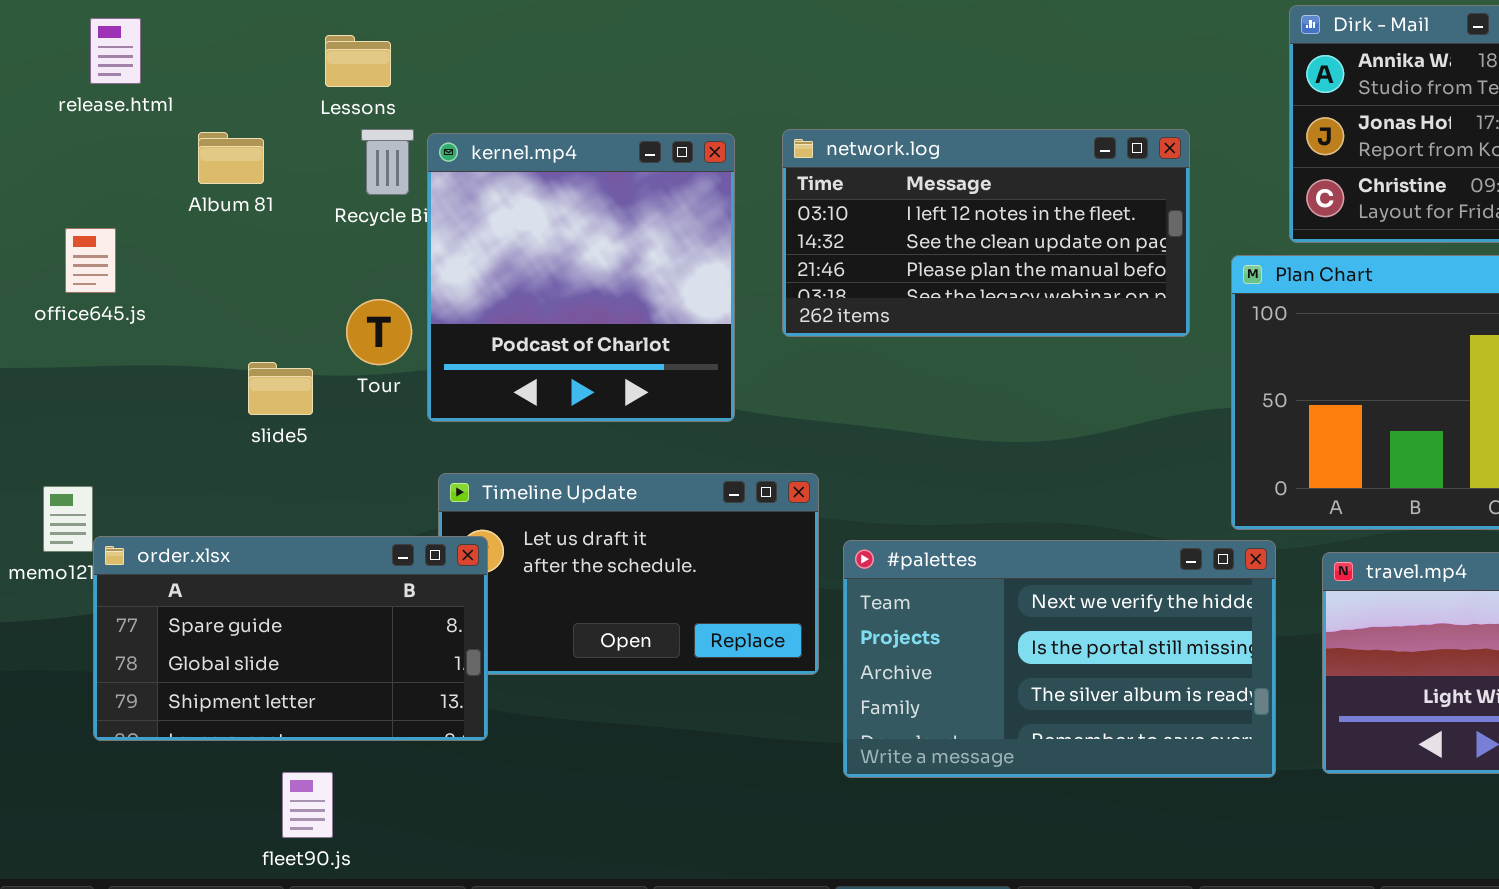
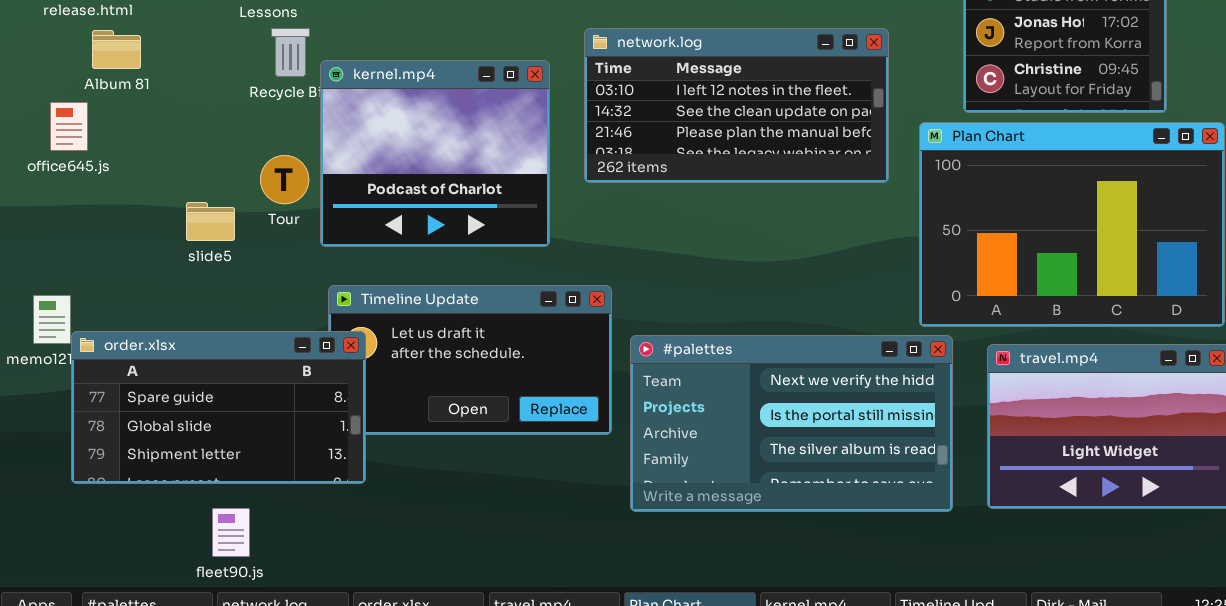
Album 81: [198,132,264,184] -> [92,30,141,69], moved
kernel.mp4: [427,133,735,422] -> [320,60,550,247], resized

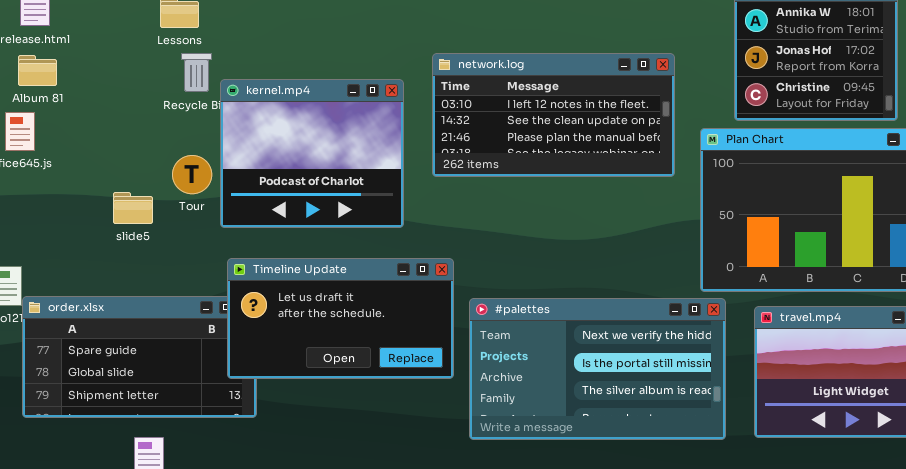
Album 81: [92,30,141,69] -> [18,55,57,86], moved
Timeline Update: [328,285,612,435] -> [227,258,454,379], raised

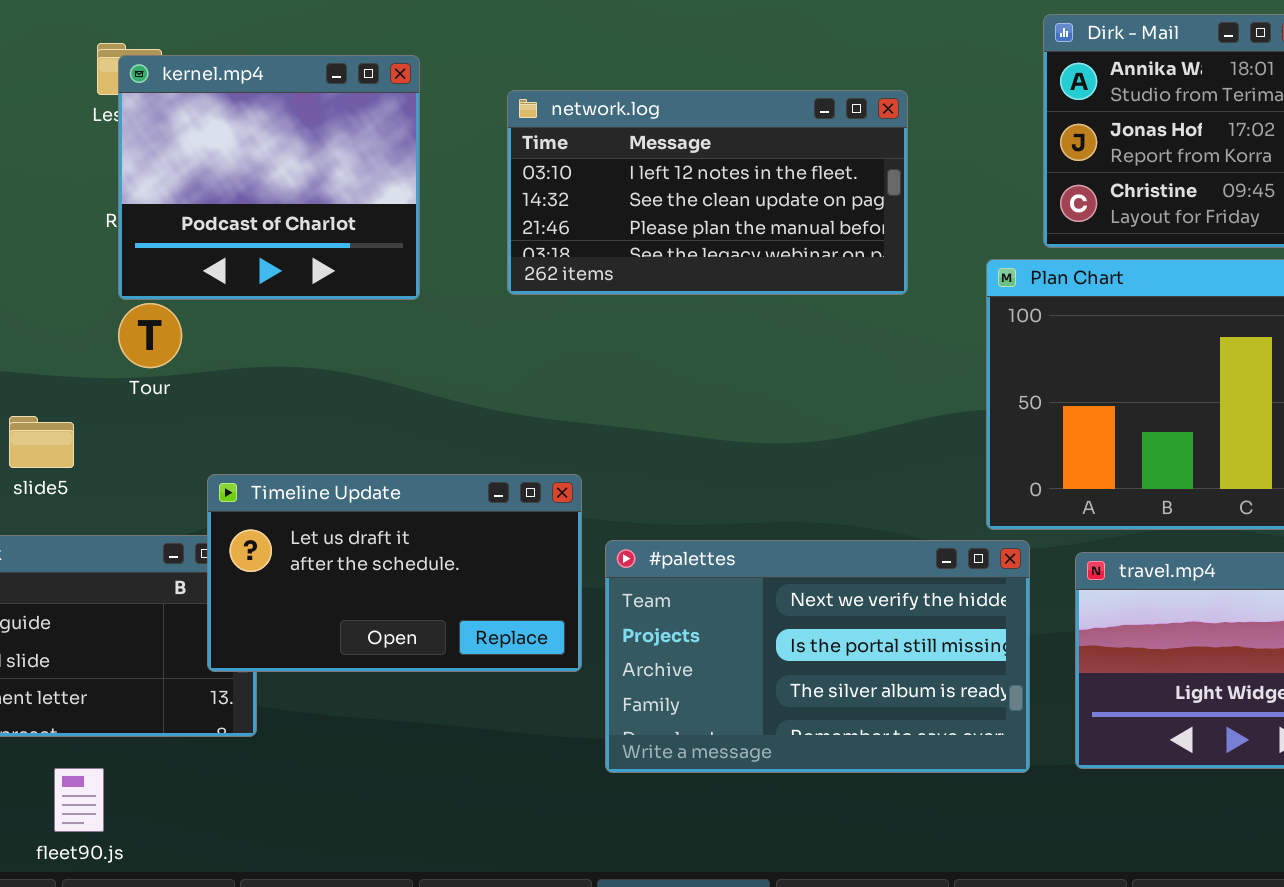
network.log: [432,53,675,177] -> [507,90,908,295], moved
kernel.mp4: [220,79,404,228] -> [118,55,420,300], moved
slide5: [113,192,153,224] -> [9,416,74,468], moved

